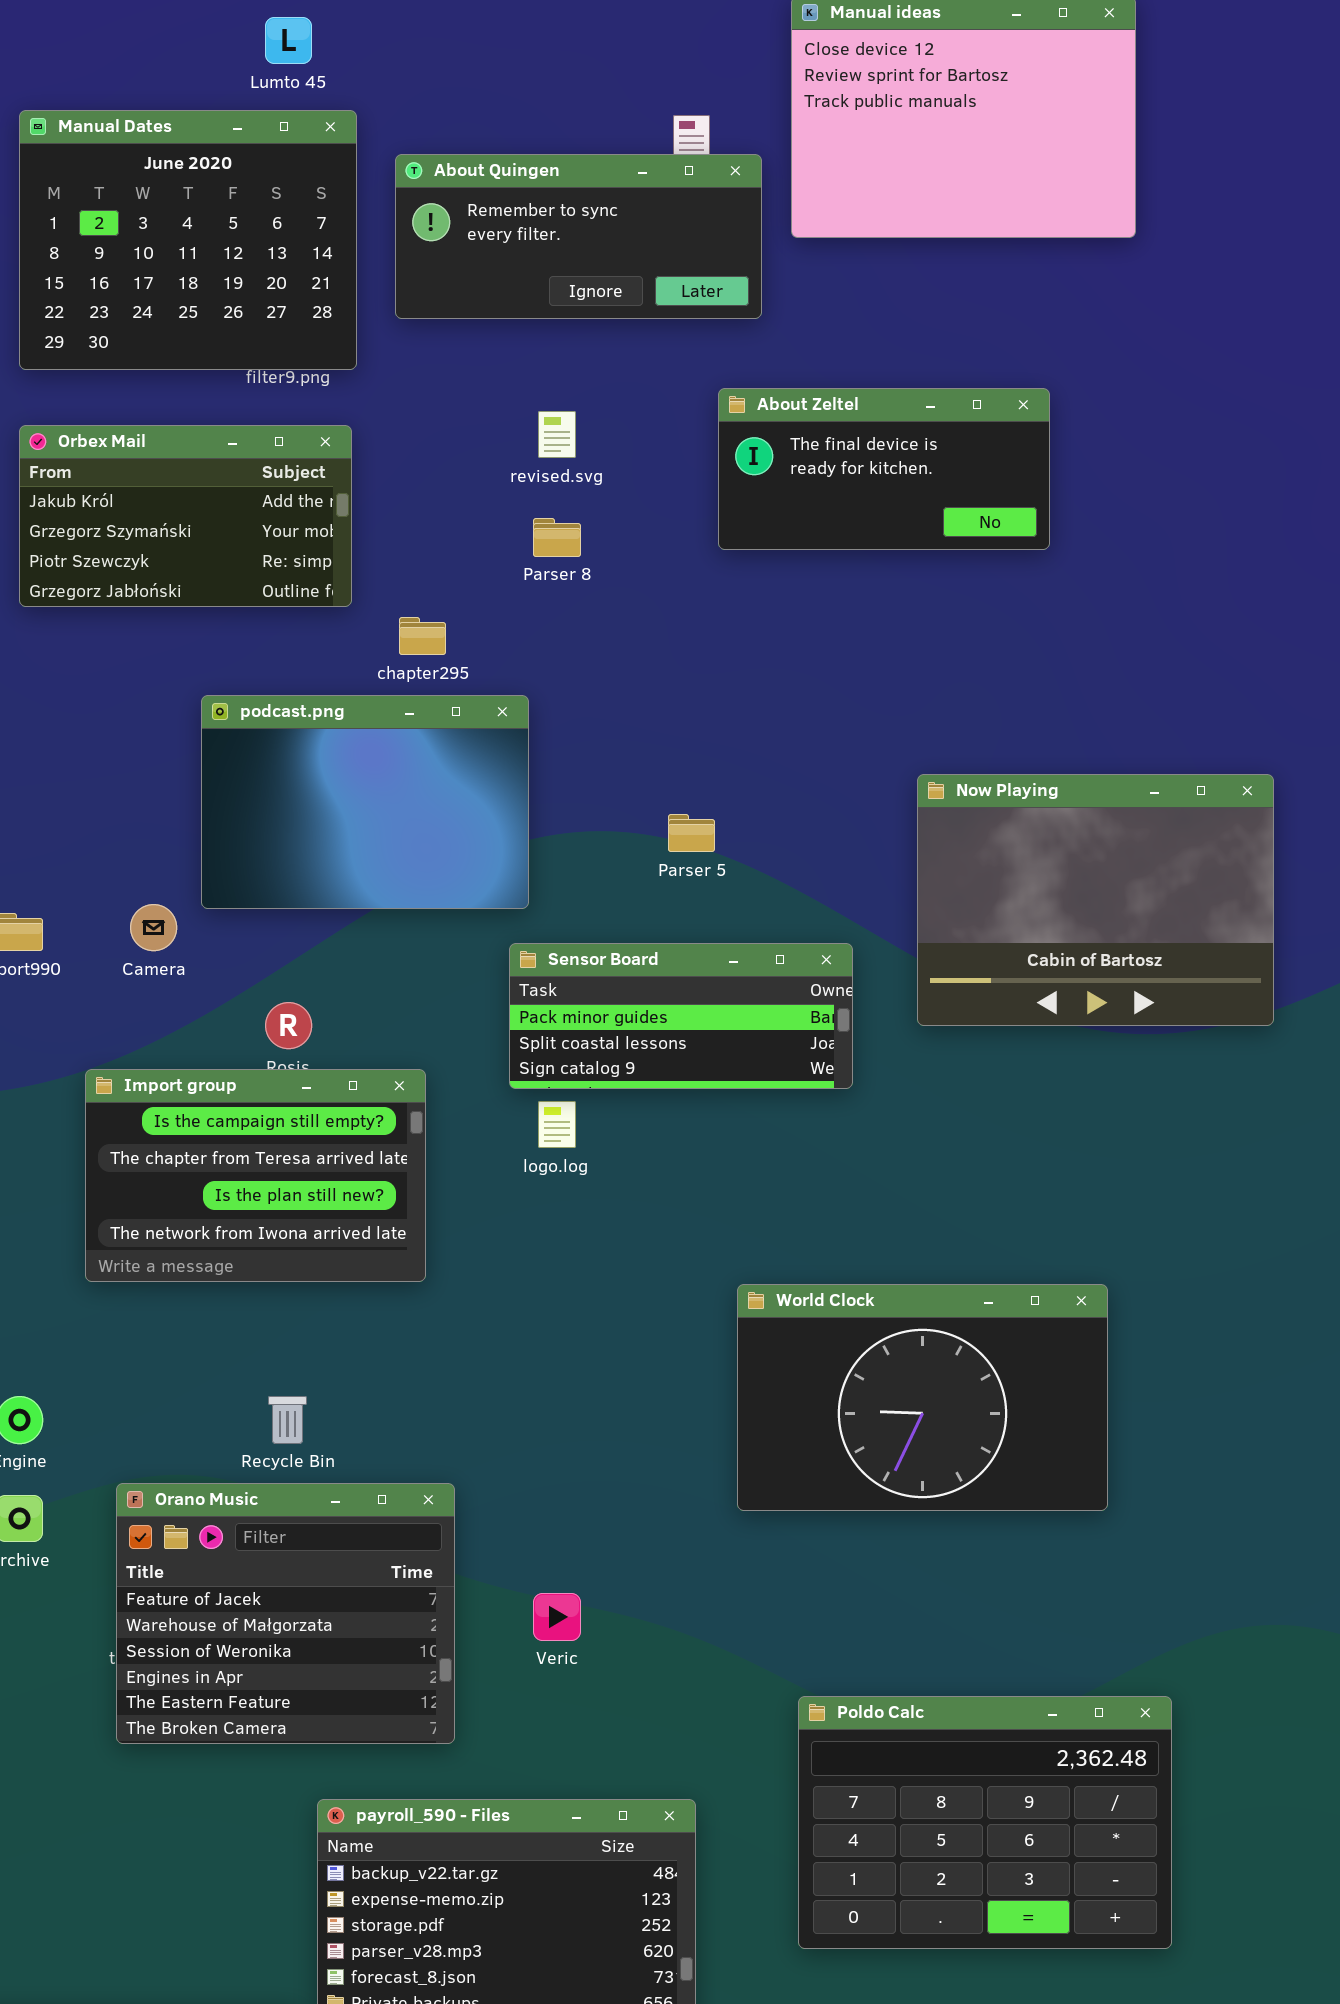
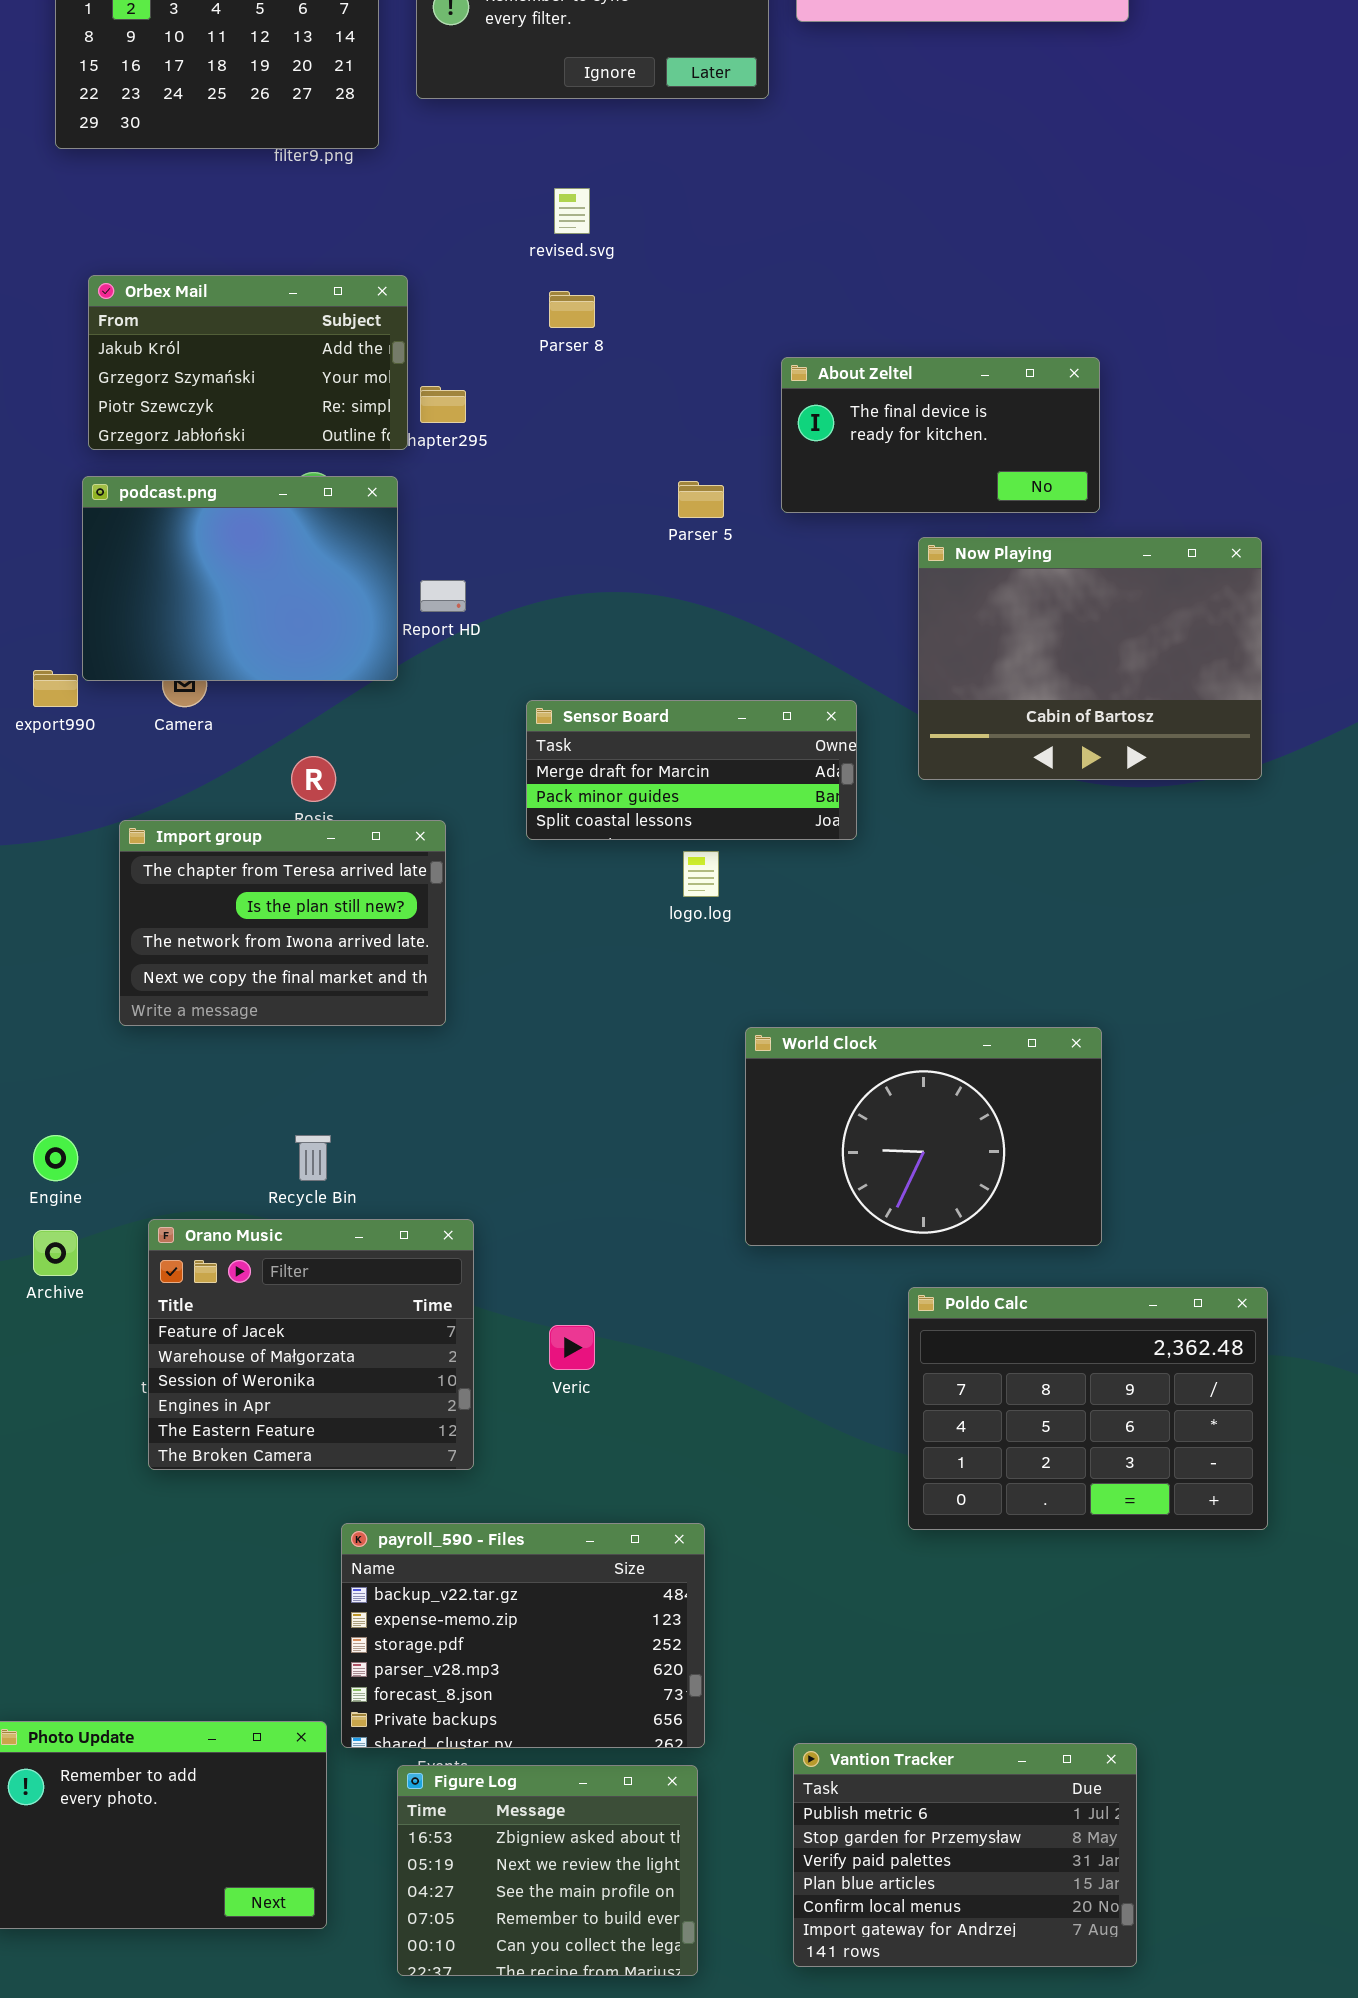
About Zeltel: [718,388,1050,550] -> [781,357,1100,513], moved
Orbex Mail: [19,425,352,607] -> [88,275,408,450], moved
podcast.png: [201,695,529,909] -> [82,476,398,681], moved
Parser 5: [668,814,715,852] -> [678,481,724,518], moved
Sensor Board: [509,943,853,1089] -> [526,700,857,840], scrolled up 1 row
Import group: [85,1069,426,1282] -> [119,820,446,1026], scrolled down 1 row
logo.log: [538,1101,576,1148] -> [683,851,719,897], moved
Poldo Calc: [798,1696,1172,1949] -> [908,1287,1268,1530], moved

